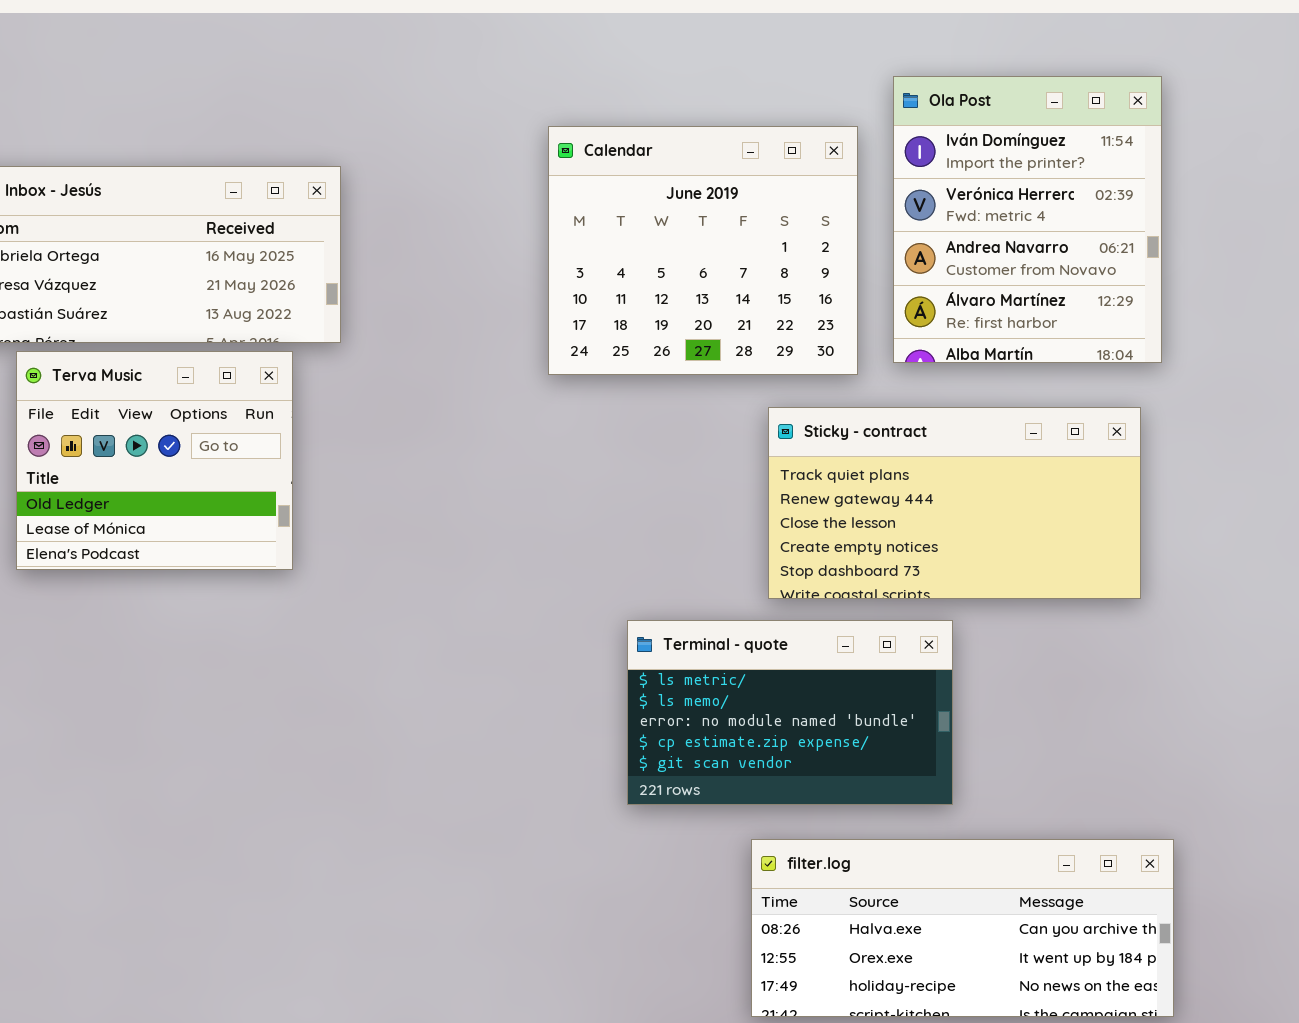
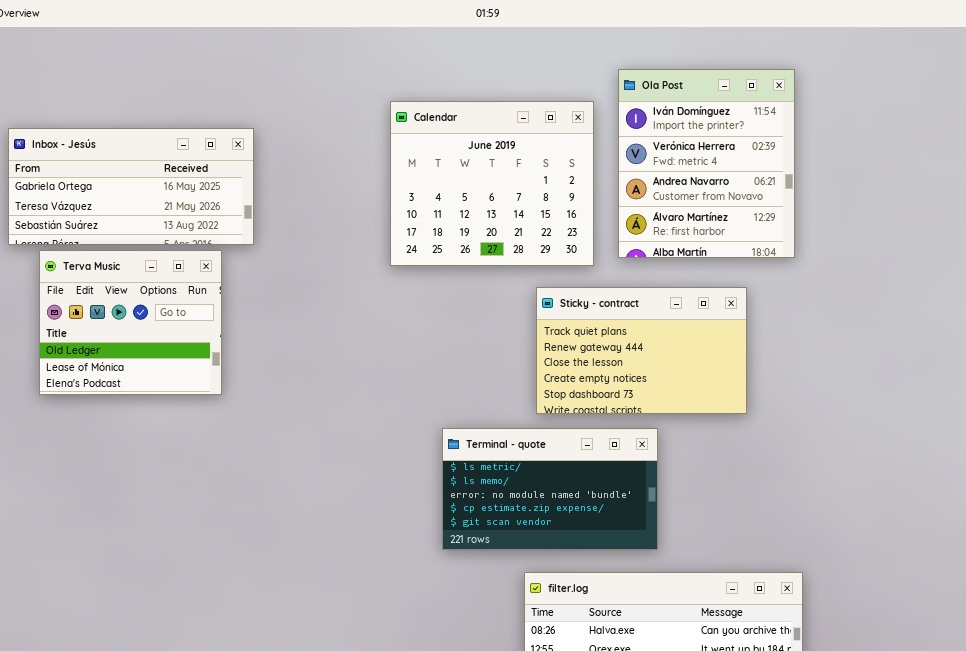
Sticky - contract: [768,407,1141,599] -> [536,287,747,414], resized

